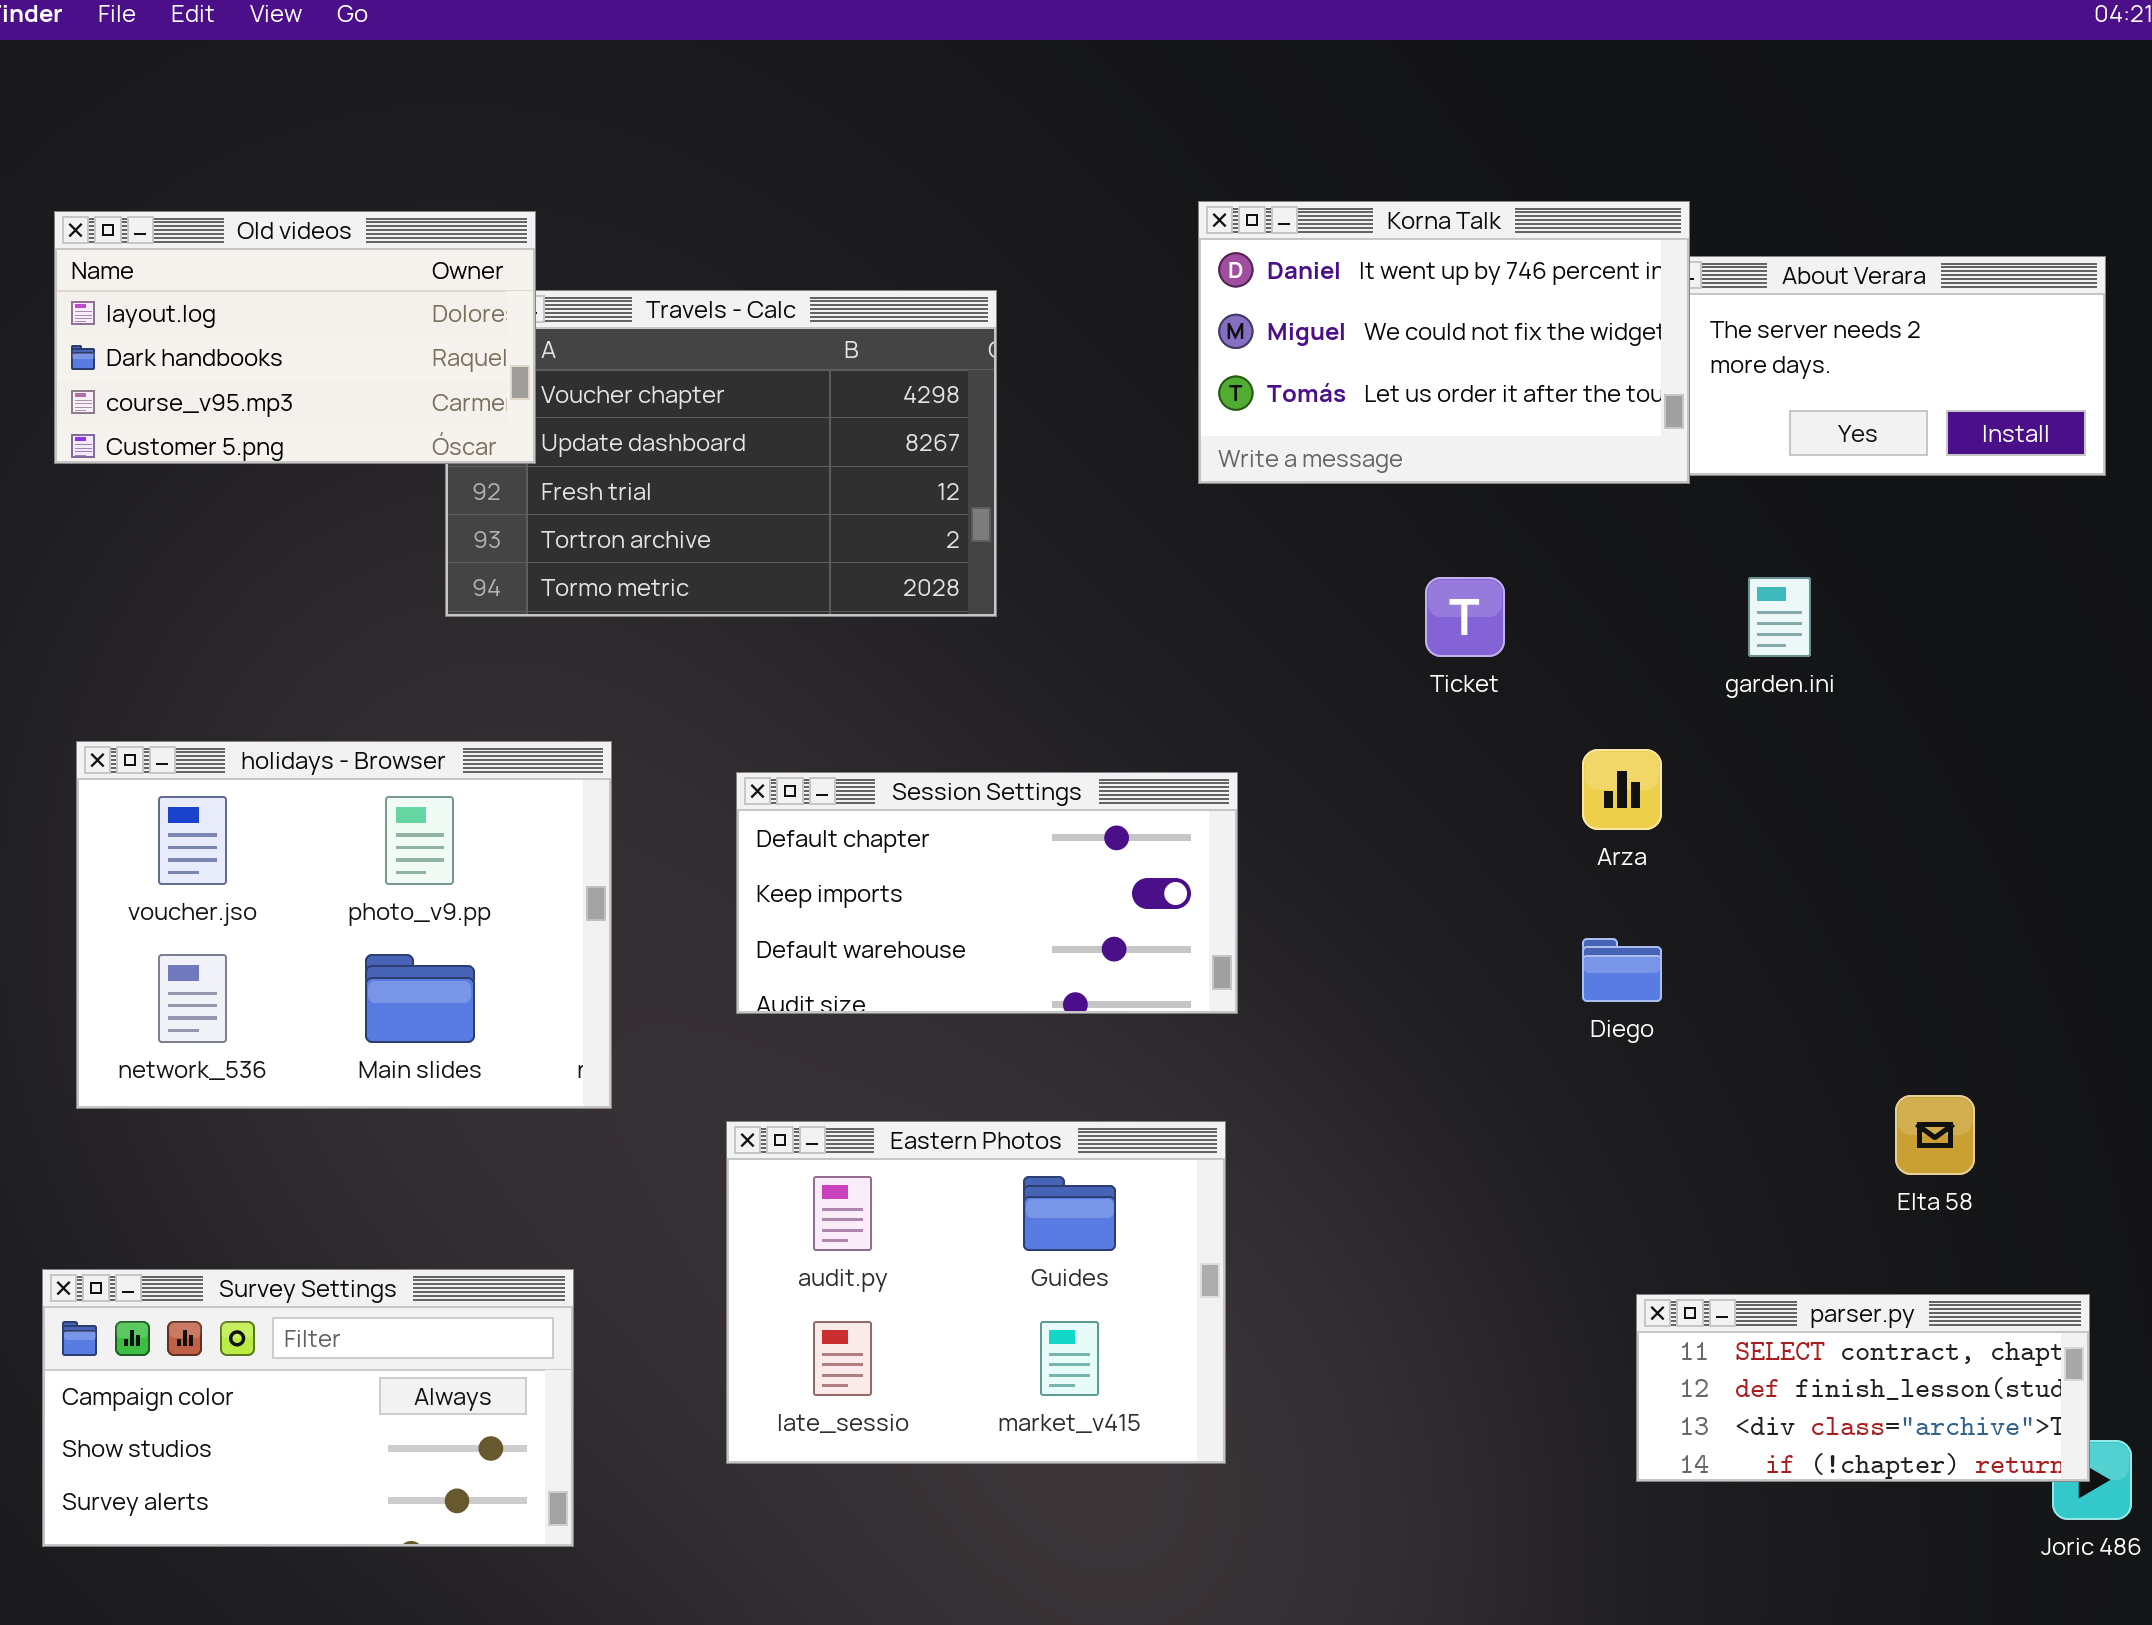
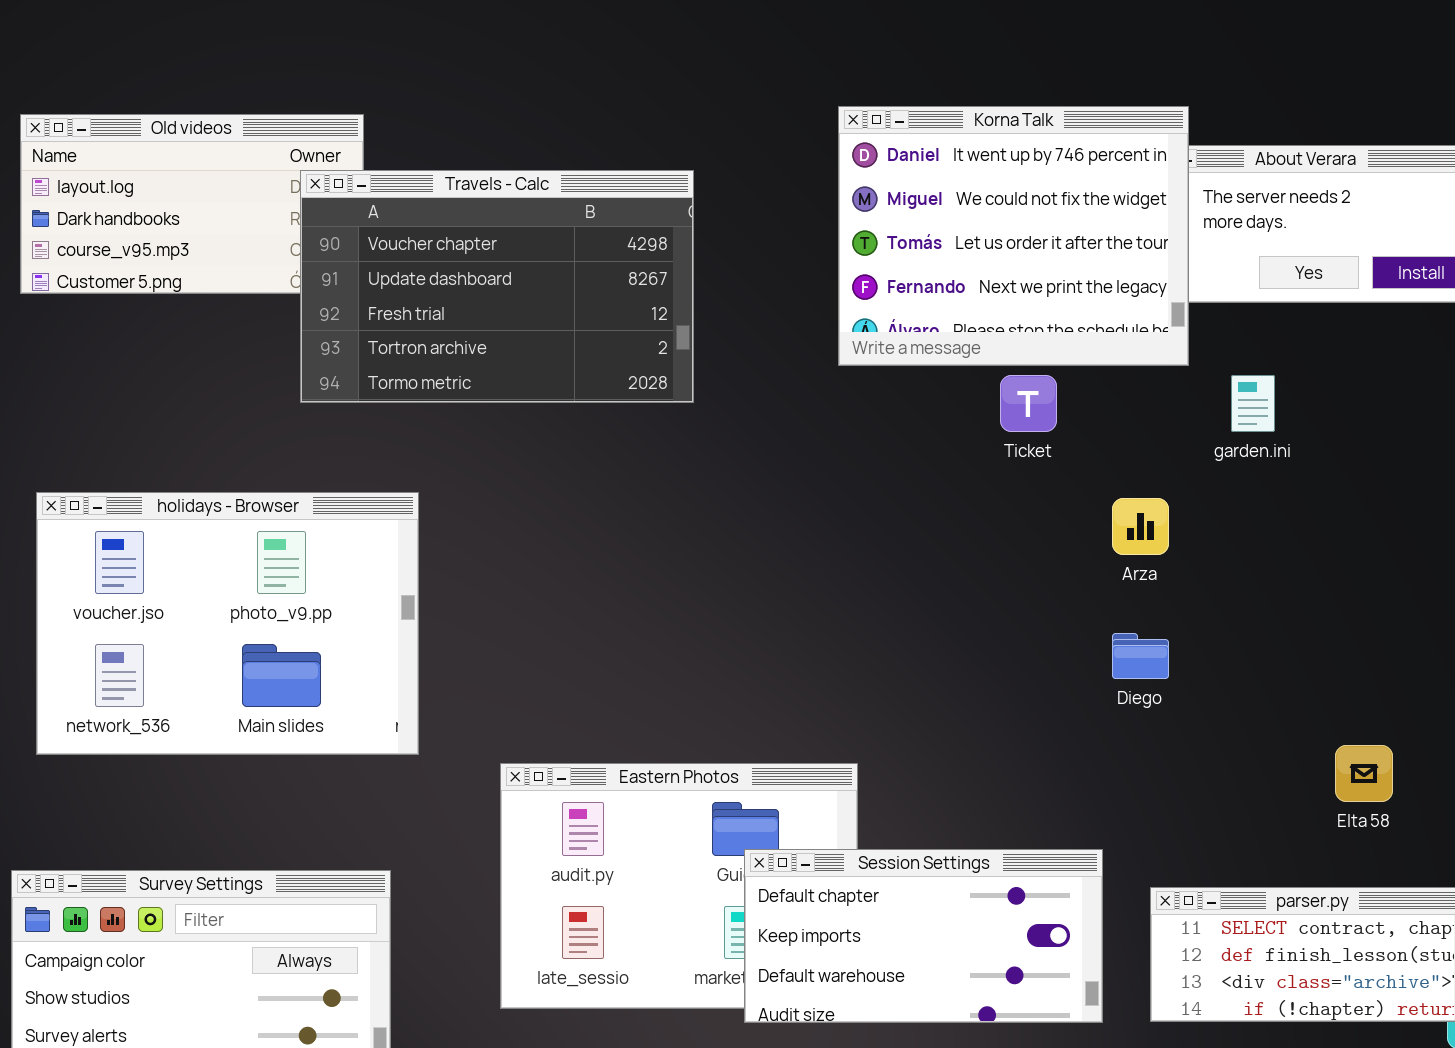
Korna Talk: [1198,201,1690,484] -> [838,106,1189,366], resized
Travels - Calc: [445,290,997,617] -> [300,170,694,403], raised
Session Settings: [736,772,1238,1014] -> [744,849,1103,1023], moved

